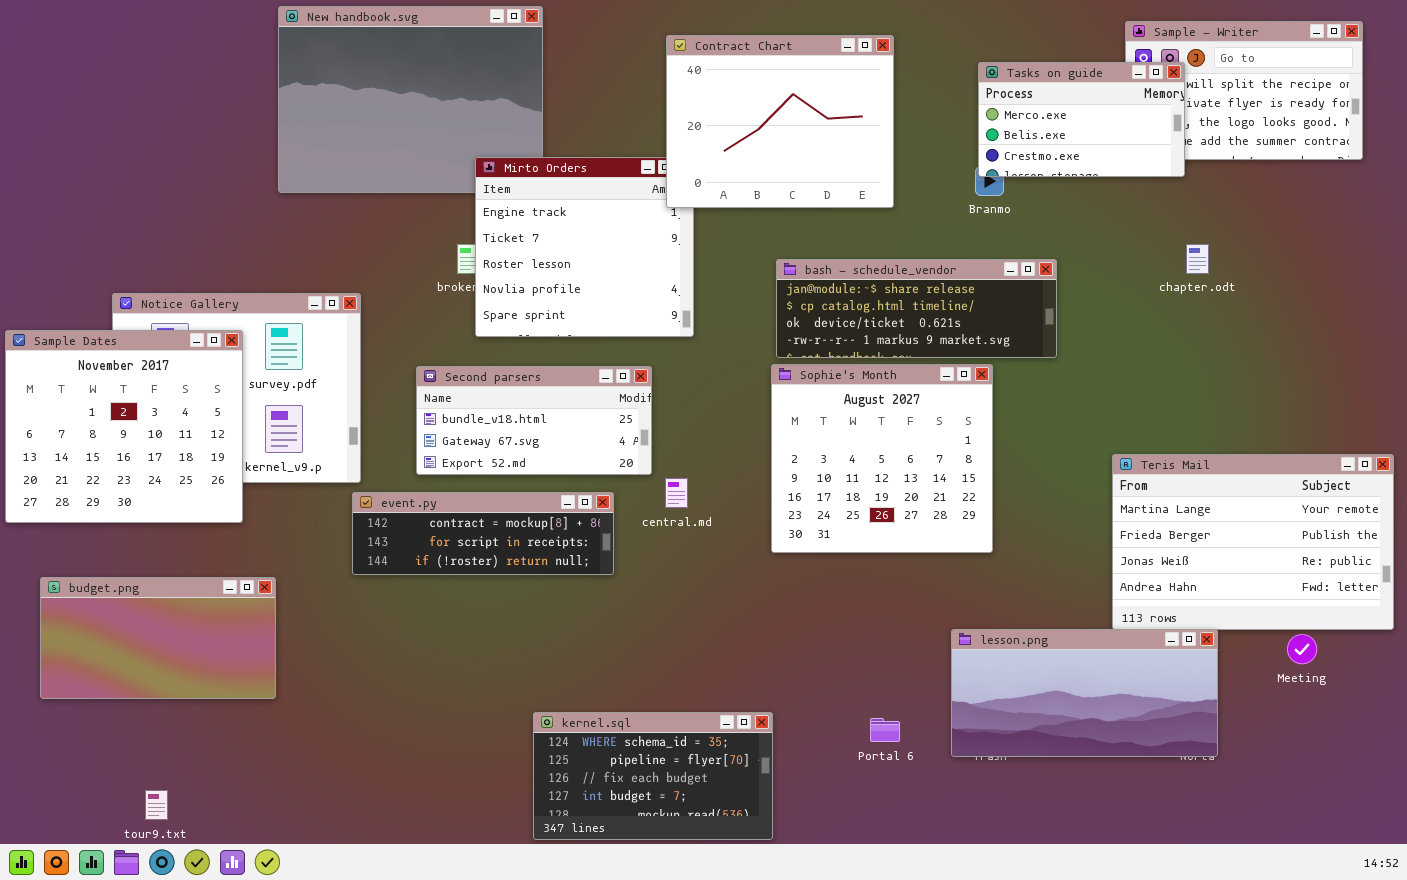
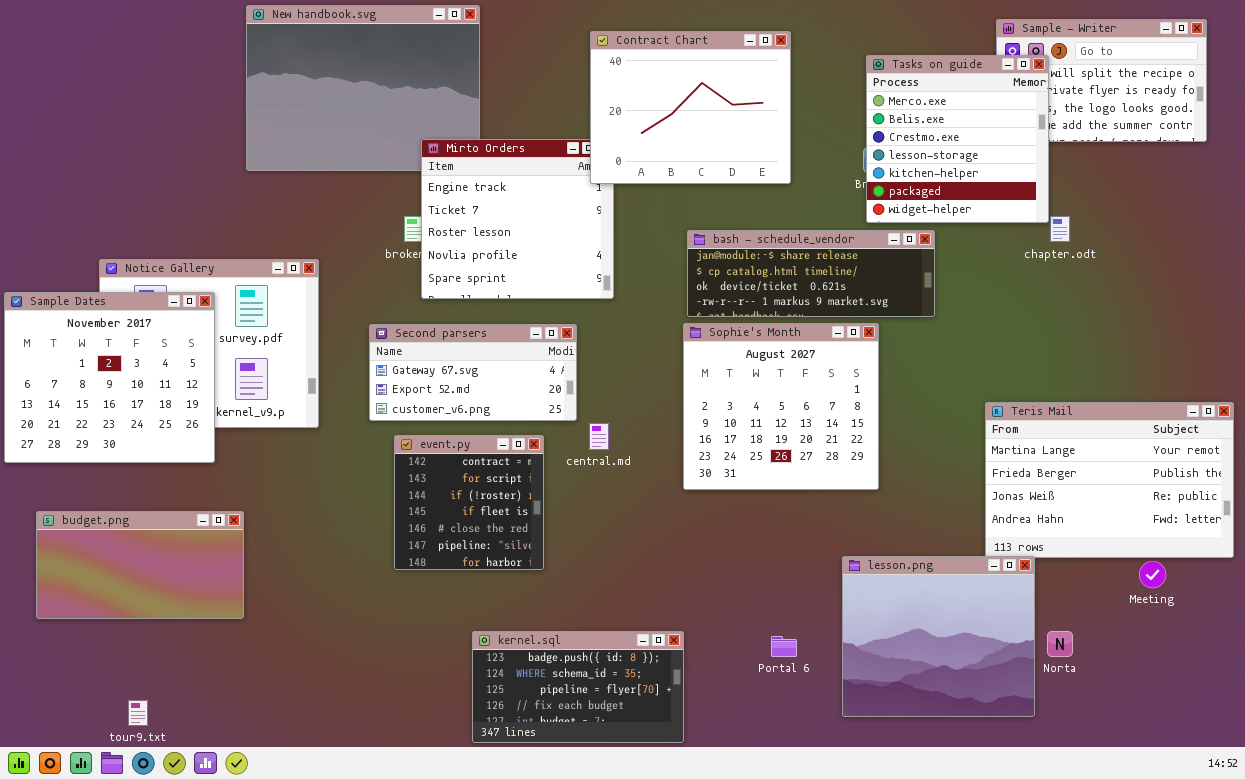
Tasks on guide: [978,62,1185,177] -> [866,55,1049,223], resized
Second parsers: [416,366,652,475] -> [369,324,577,421], scrolled down 1 row
event.py: [352,492,614,575] -> [394,435,544,570], resized
lesson.png: [951,629,1218,757] -> [842,556,1035,717], resized
kernel.sql: [533,712,773,840] -> [472,631,684,743], scrolled up 1 row

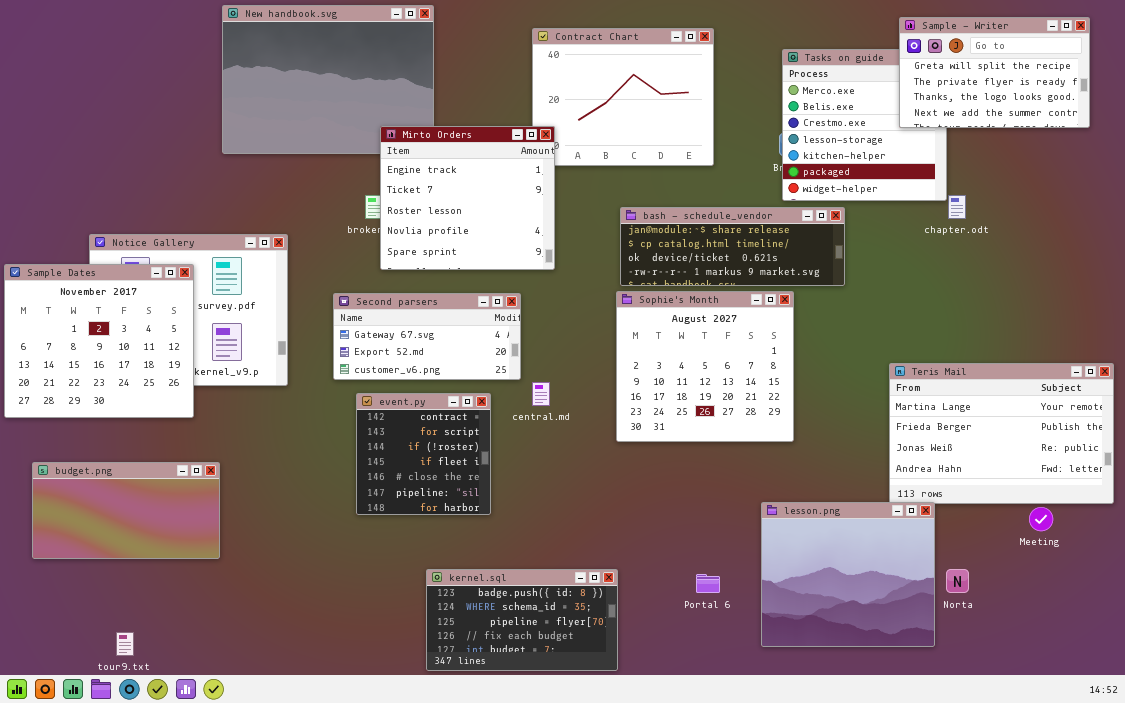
Sample - Writer: [996,19,1207,142] -> [899,17,1090,128], raised
Mirto Orders: [421,139,614,299] -> [380,126,555,270], raised

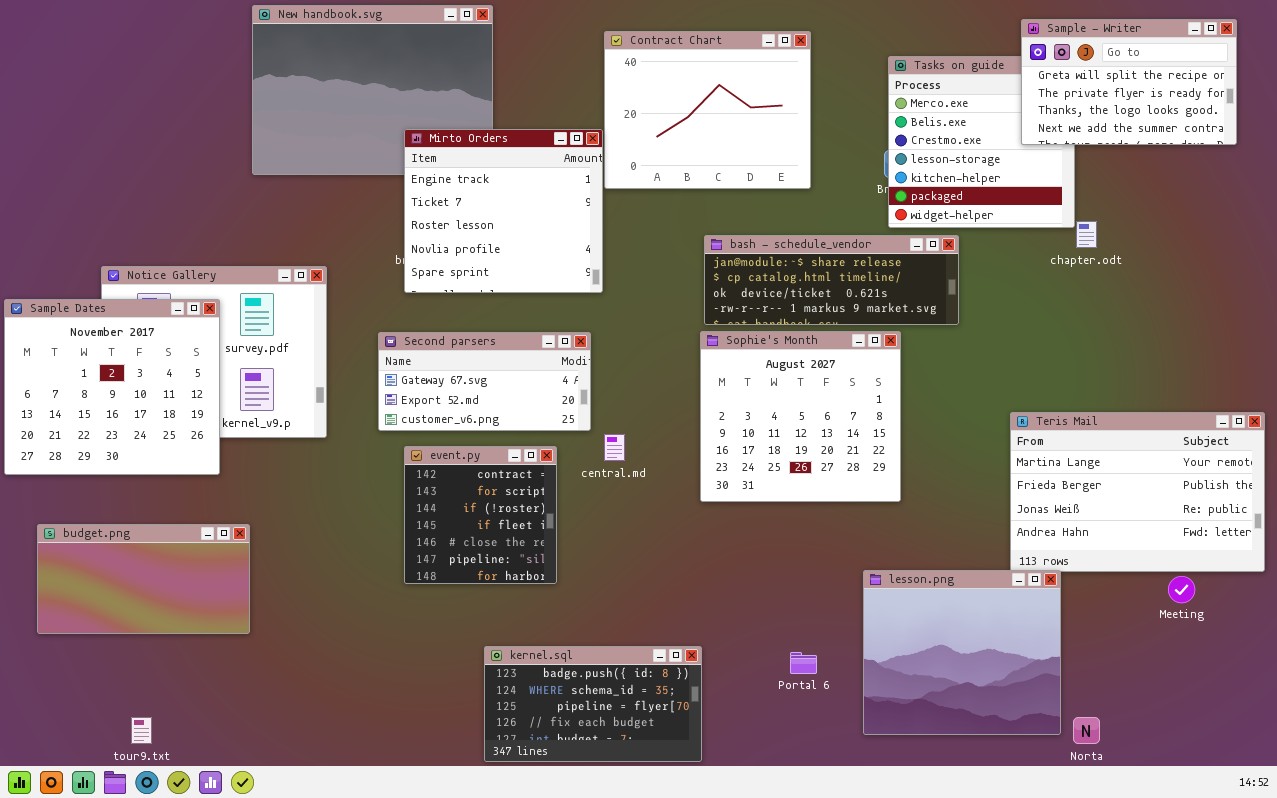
Mirto Orders: [380,126,555,270] -> [404,129,603,293], moved
Norta: [946,569,969,593] -> [1073,717,1100,744], moved

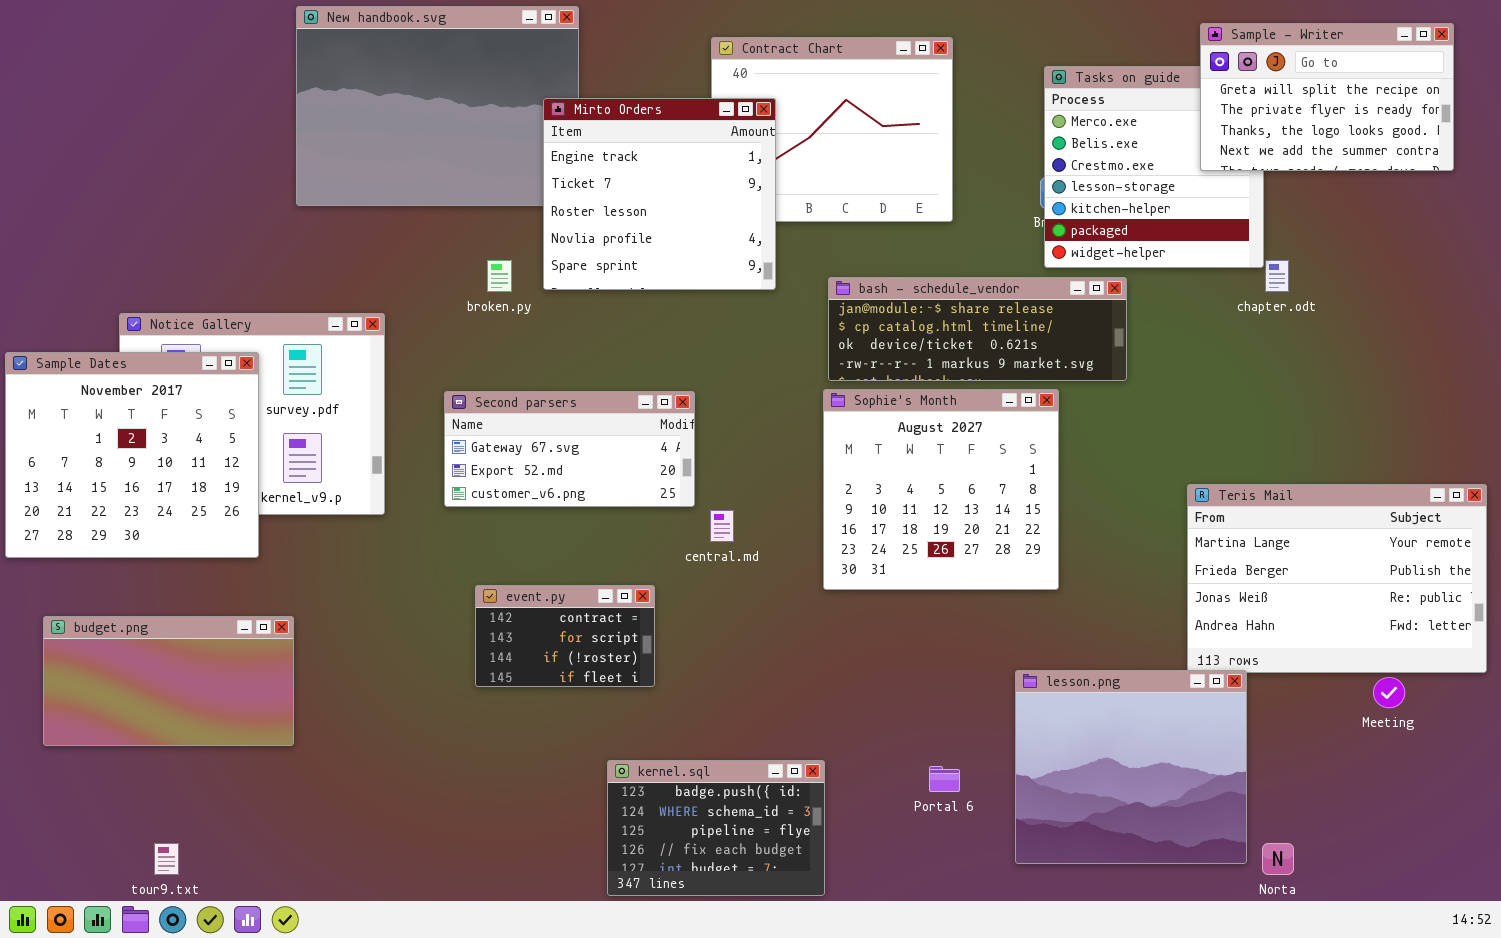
Mirto Orders: [404,129,603,293] -> [543,98,776,290], moved
event.py: [404,446,557,584] -> [475,585,655,687], resized
kernel.sql: [484,646,702,762] -> [607,760,825,896], resized

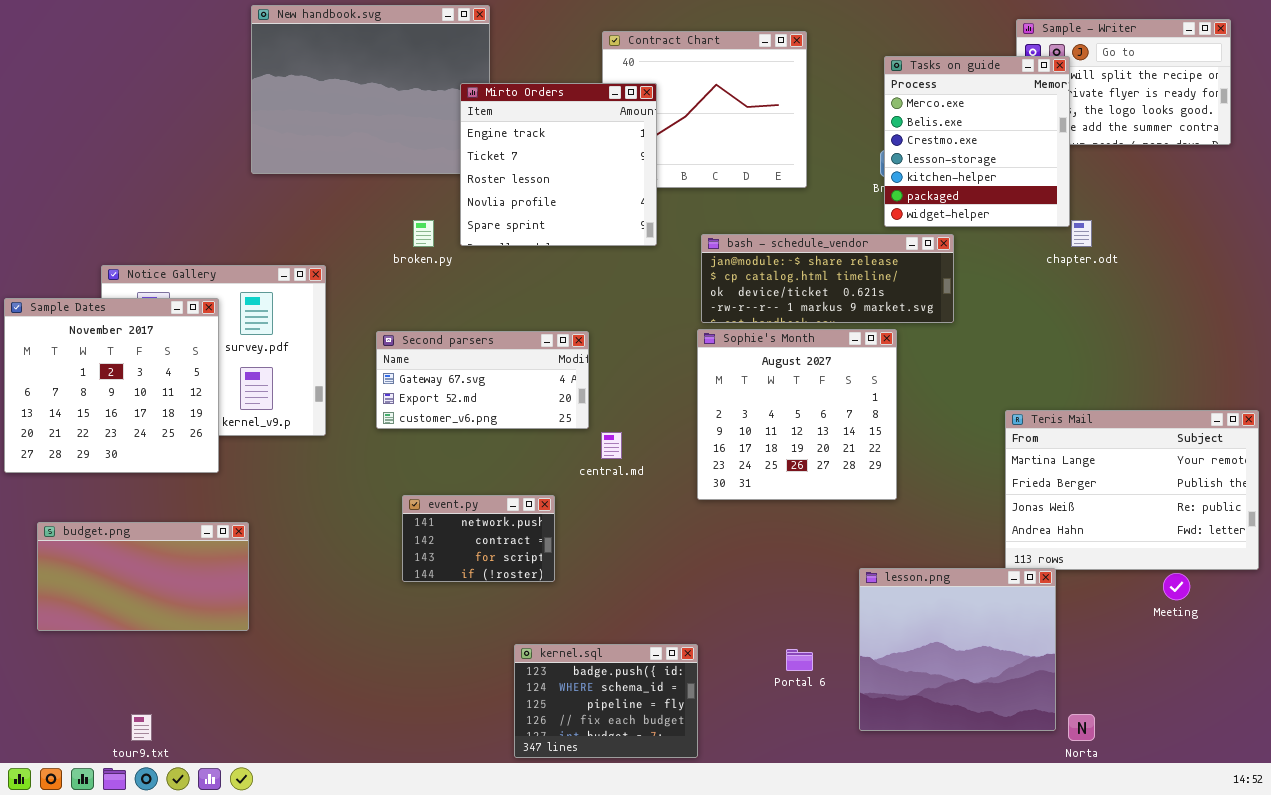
Tasks on guide: [1044,66,1264,268] -> [884,56,1070,227], raised
event.py: [475,585,655,687] -> [402,495,555,582], scrolled up 1 row

